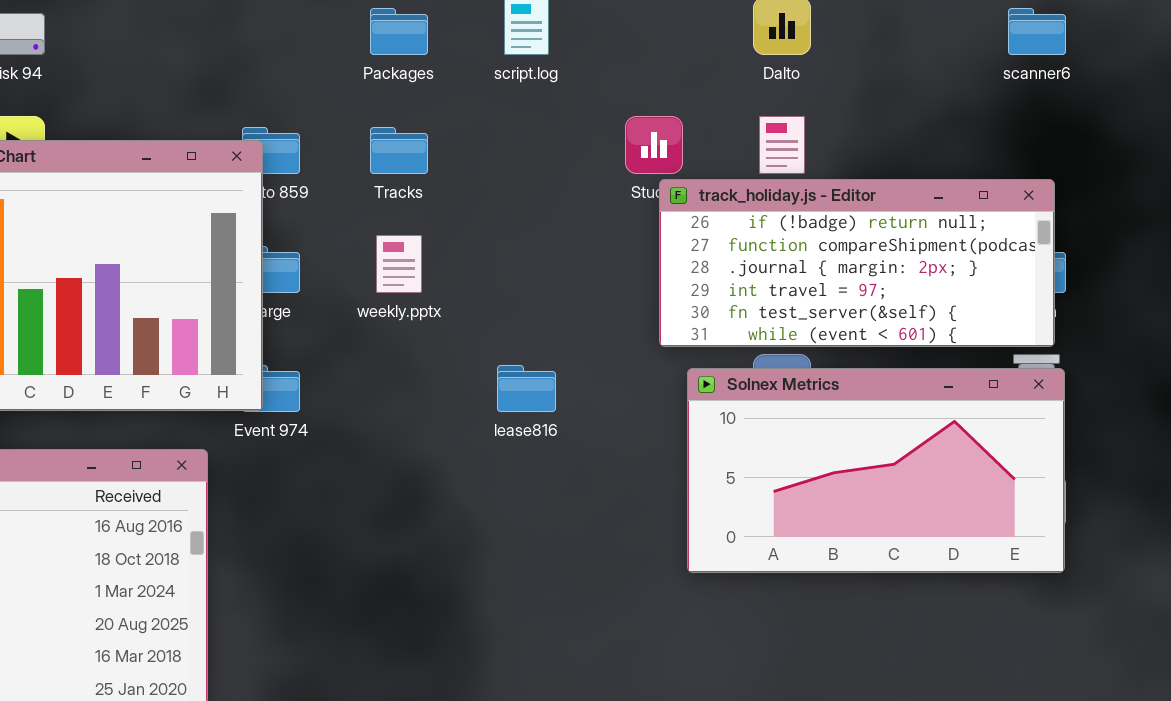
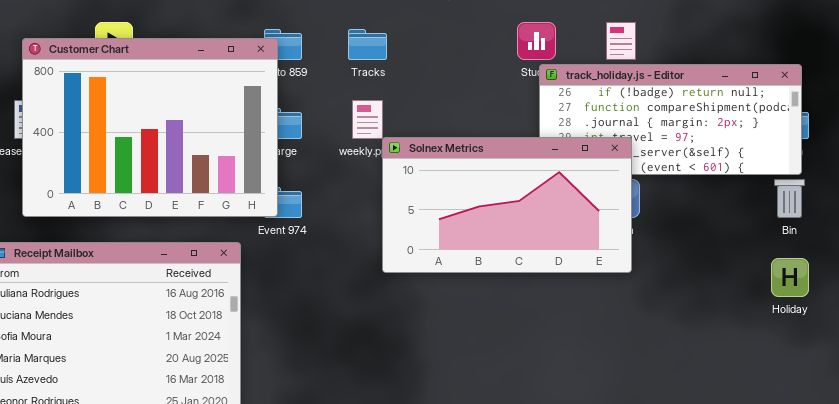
Solnex Metrics: [687,368,1065,573] -> [382,137,632,273], moved

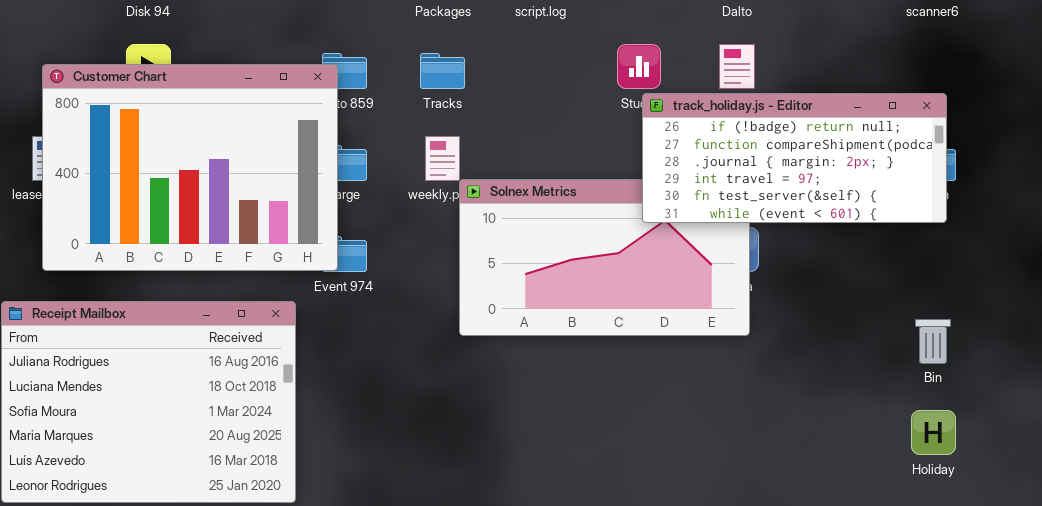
track_holiday.js - Editor: [539,64,802,175] -> [642,93,947,223], raised
Bin: [774,179,805,218] -> [915,319,951,364], moved
Holiday: [771,258,809,297] -> [911,410,956,455], moved

